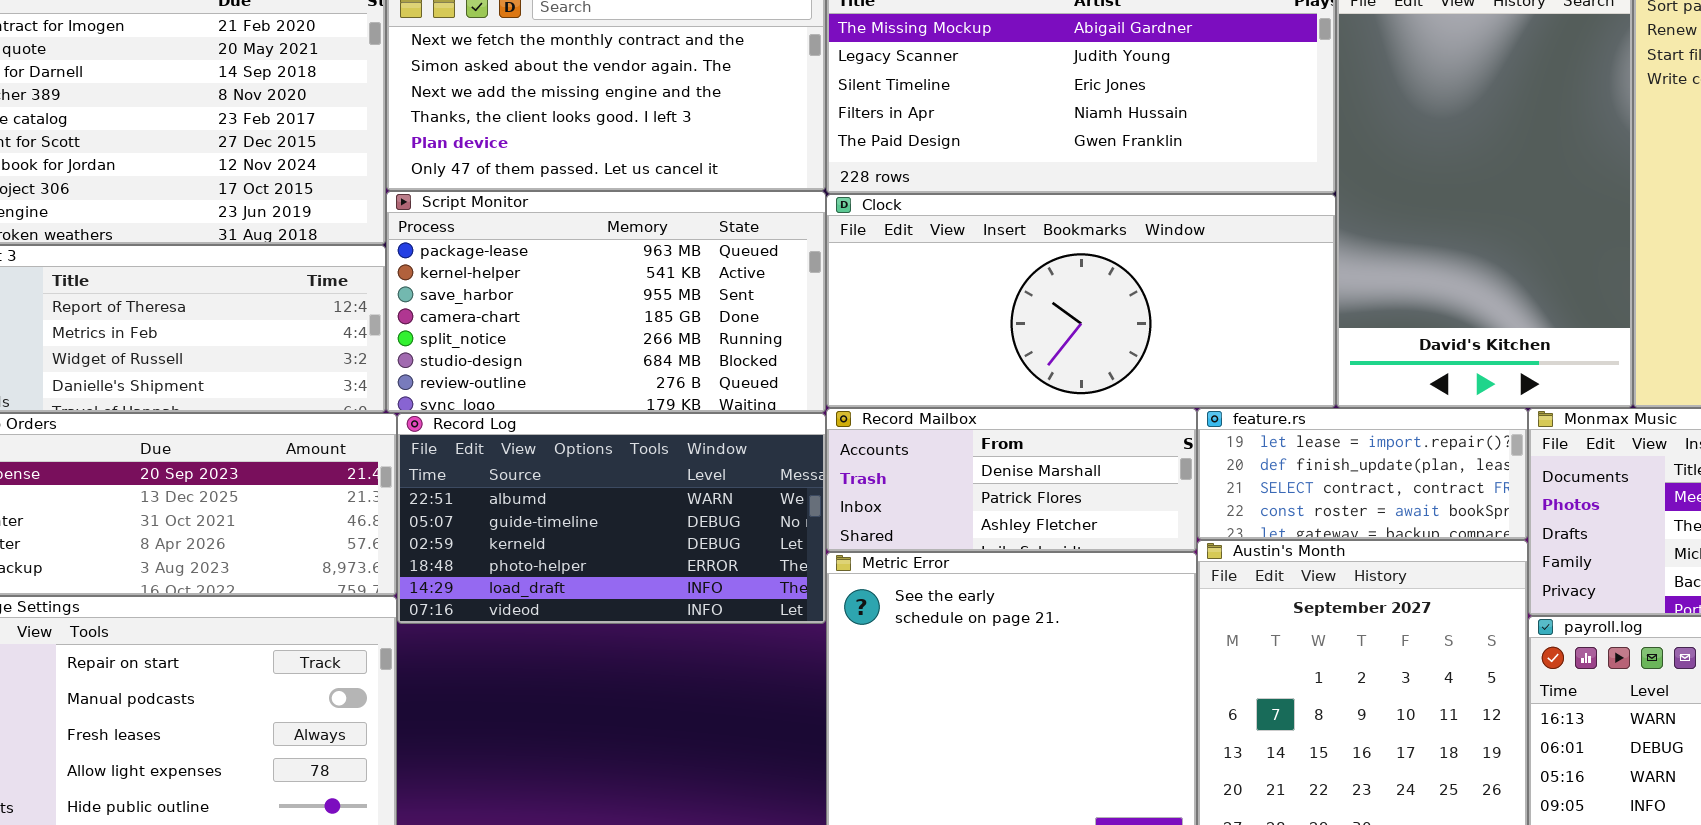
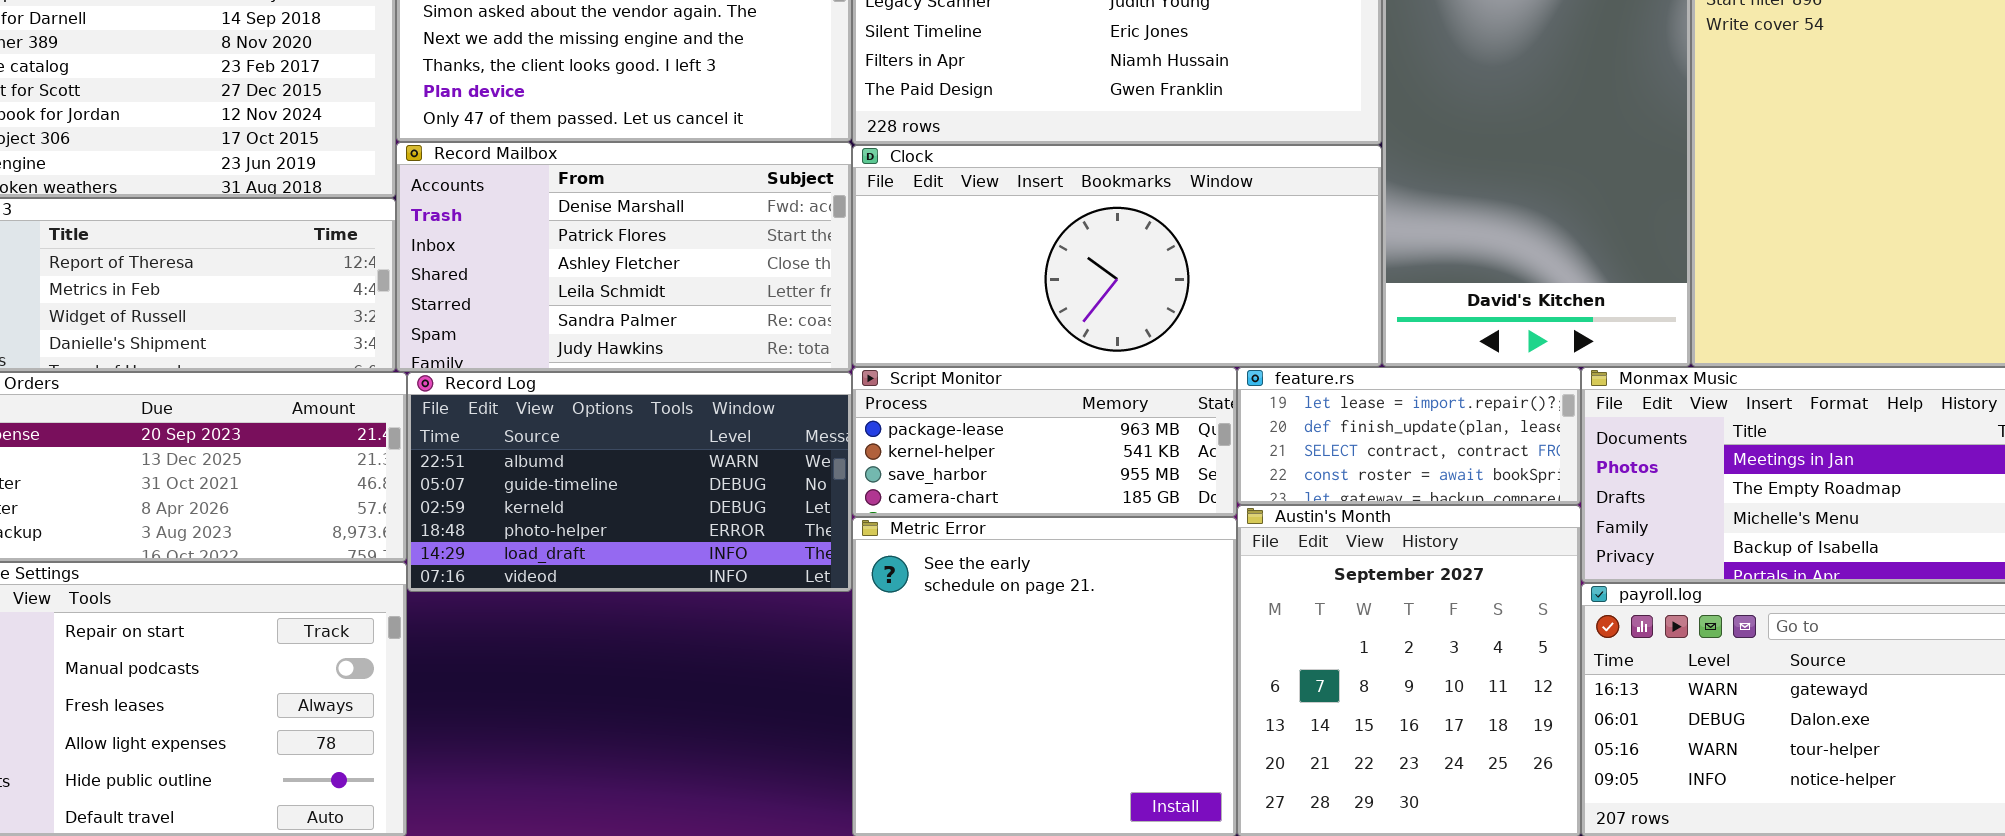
Script Monitor: [386,191,826,413] -> [852,367,1237,517], moved, resized
Record Mailbox: [826,408,1197,552] -> [396,142,852,372], moved, resized

